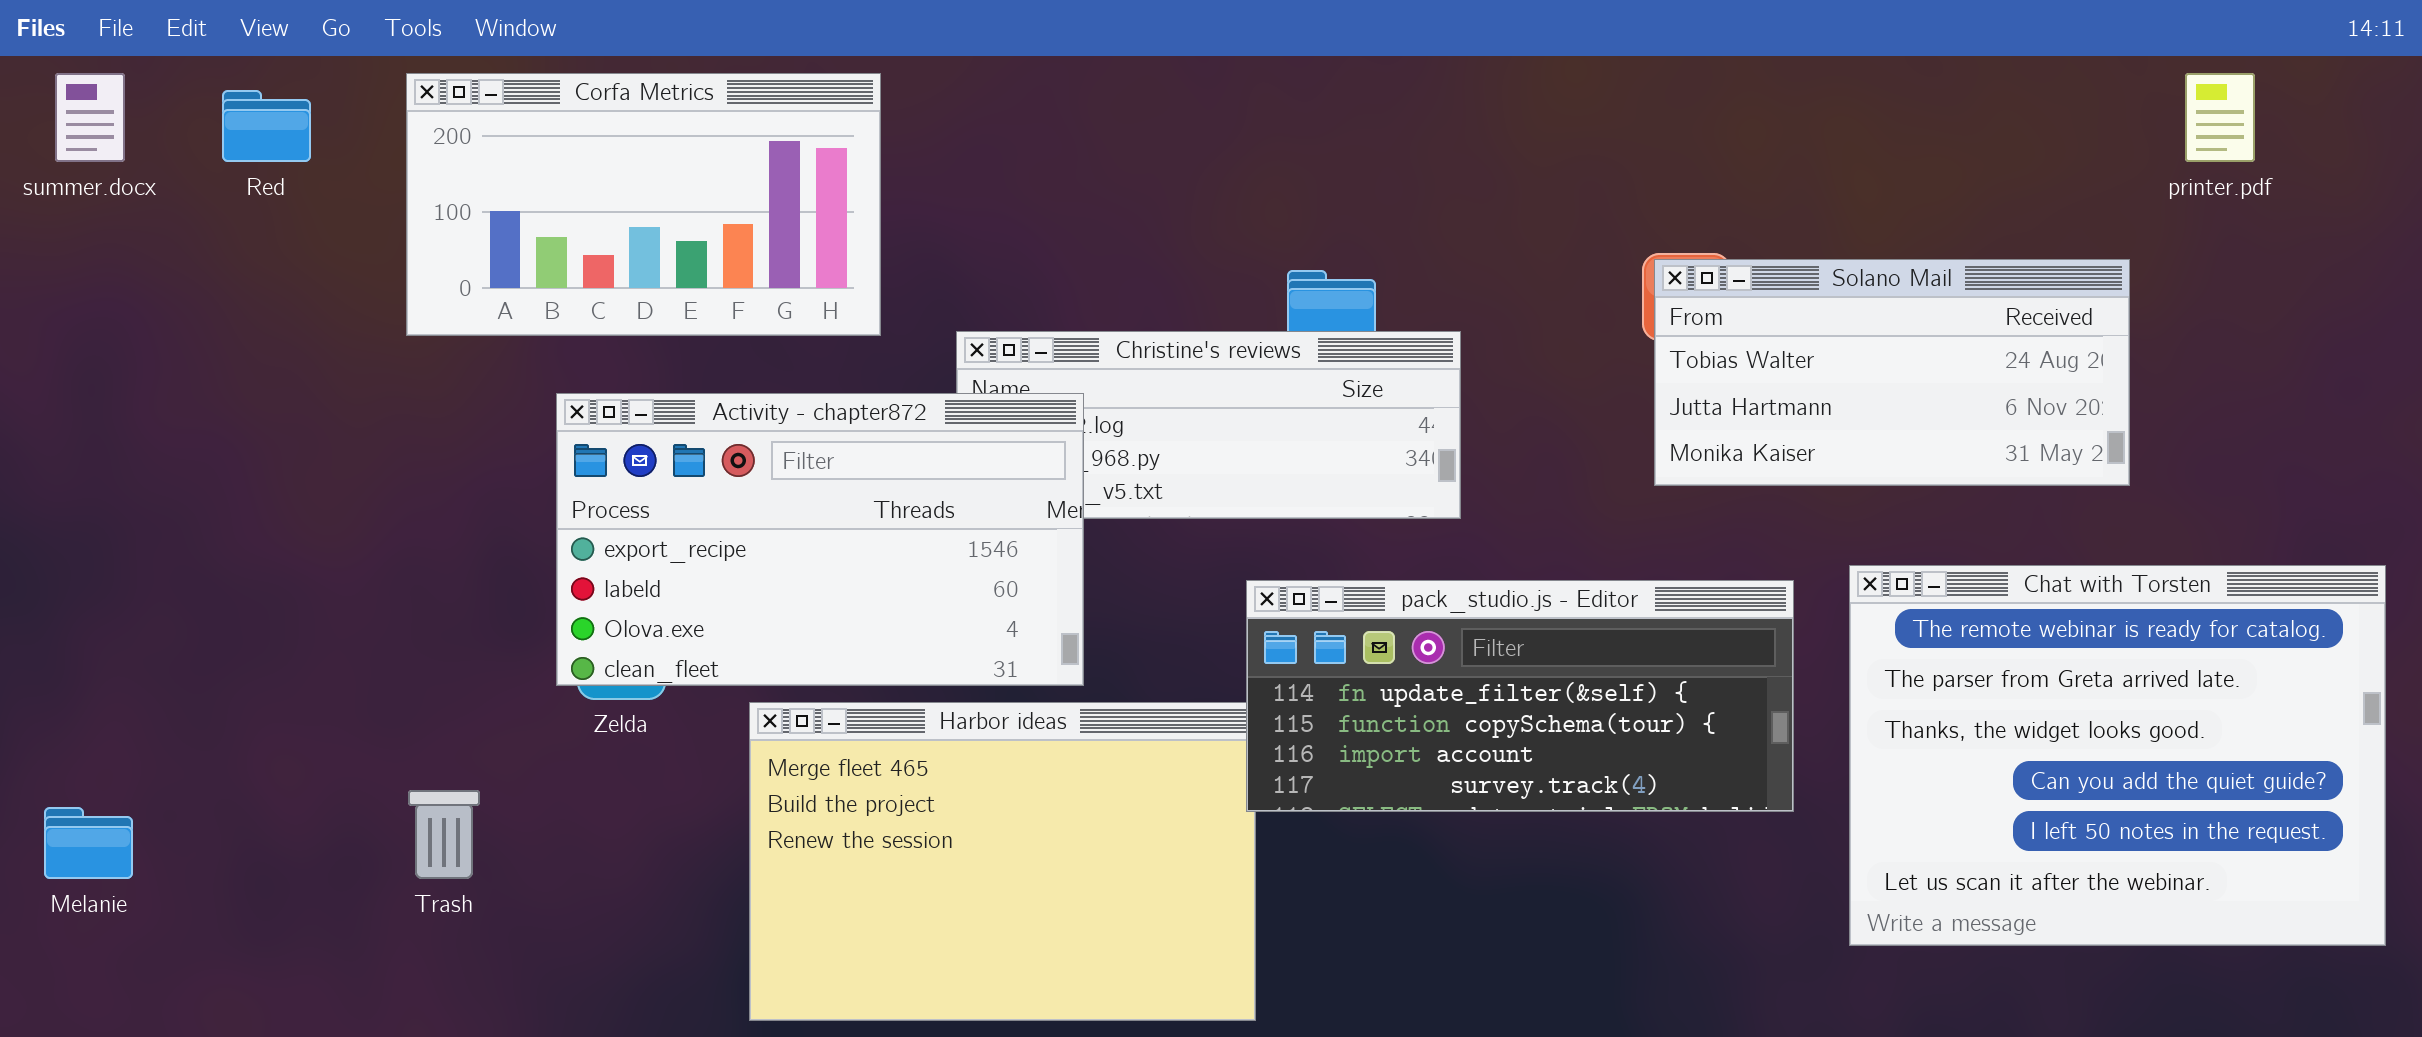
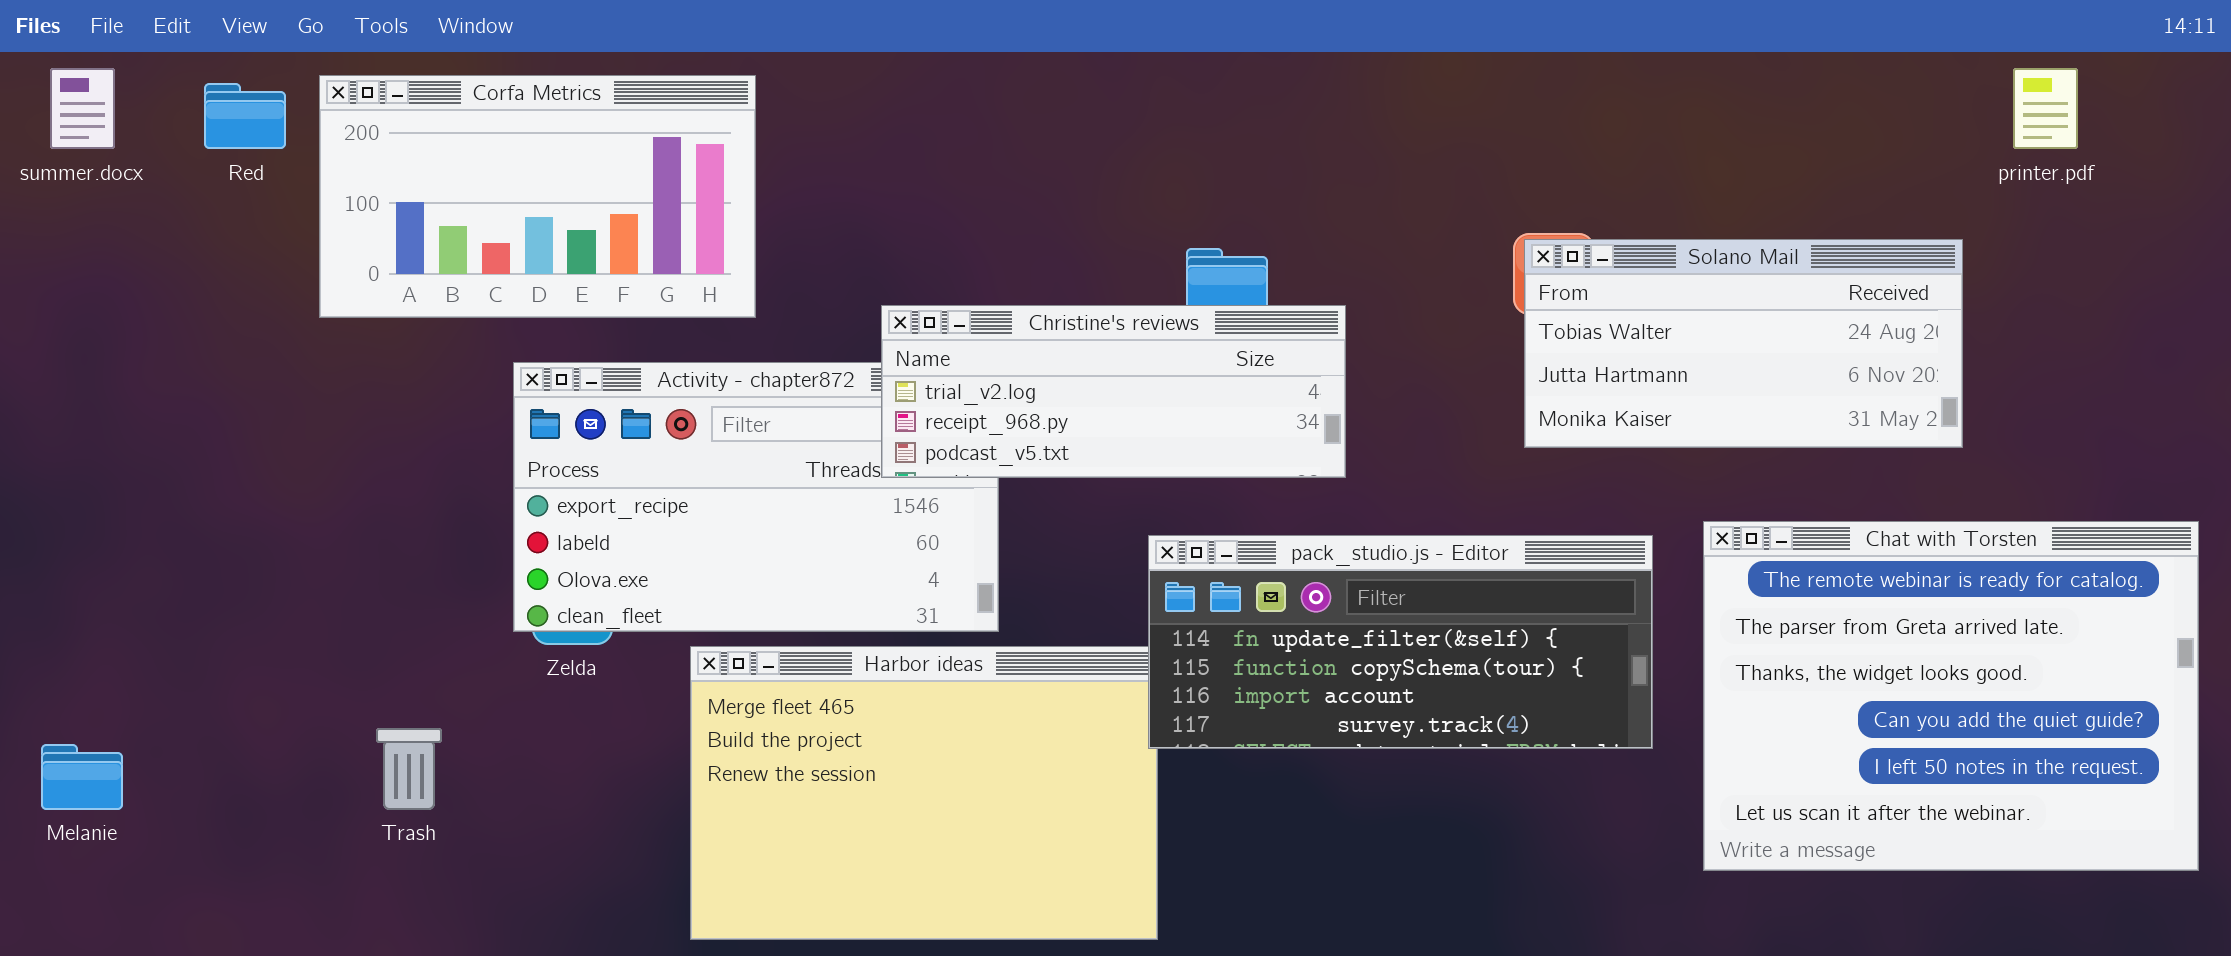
Corfa Metrics: [406,73,881,336] -> [319,75,756,318], moved
Christine's reviews: [956,331,1461,519] -> [881,305,1346,478], raised

